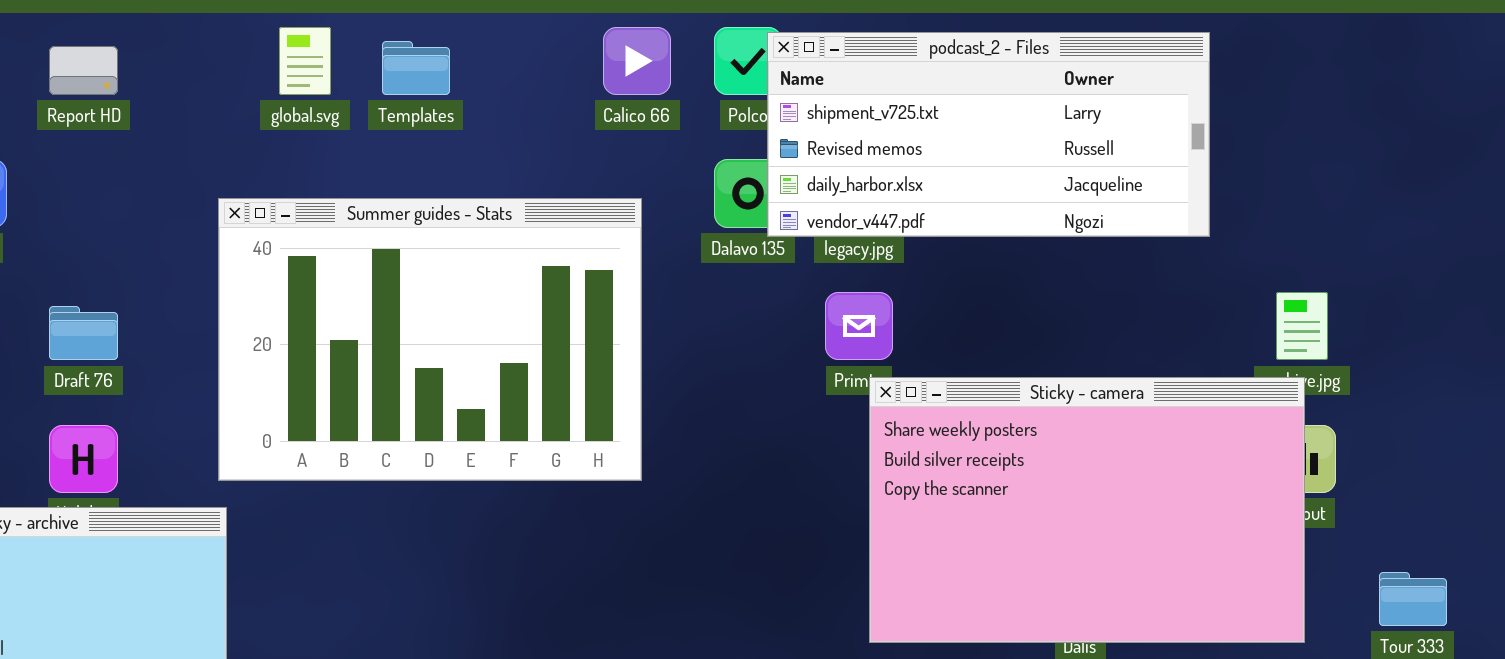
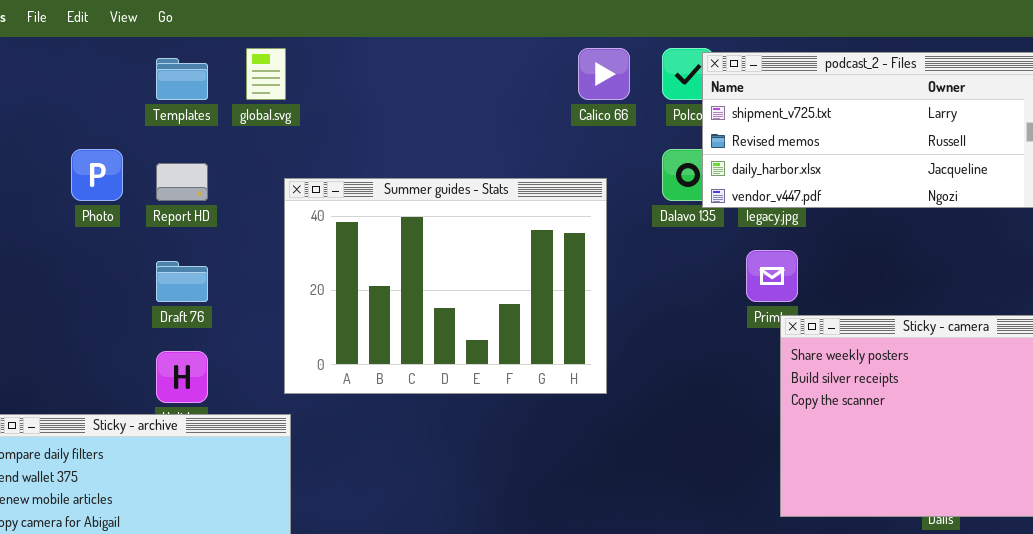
global.svg: [279,27,331,95] -> [246,48,286,100], moved
Templates: [382,41,450,95] -> [156,58,208,100], moved
Report HD: [49,46,118,95] -> [156,163,208,201], moved

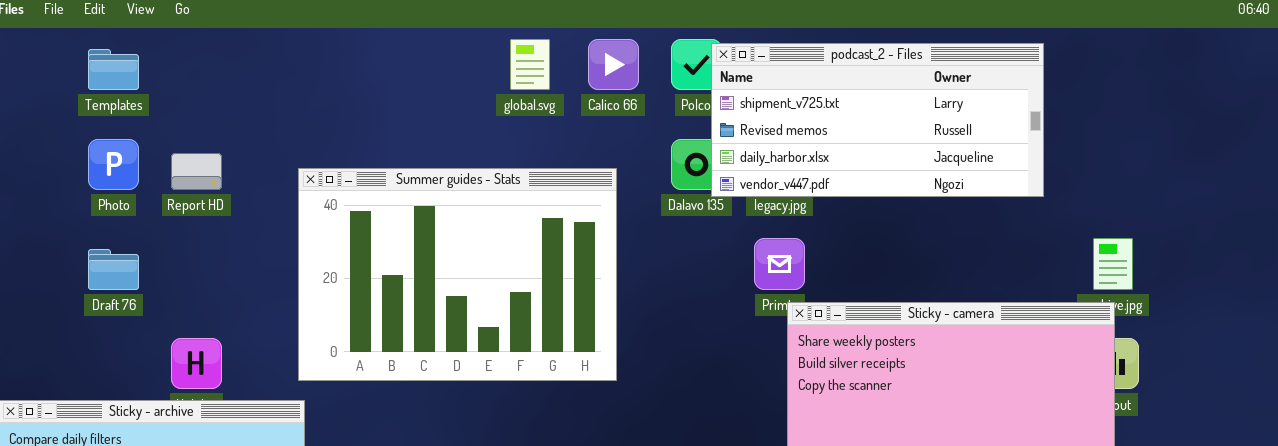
global.svg: [246,48,286,100] -> [510,39,550,90], moved
Templates: [156,58,208,100] -> [88,49,139,90], moved
Draft 76: [156,261,208,302] -> [88,249,139,290], moved

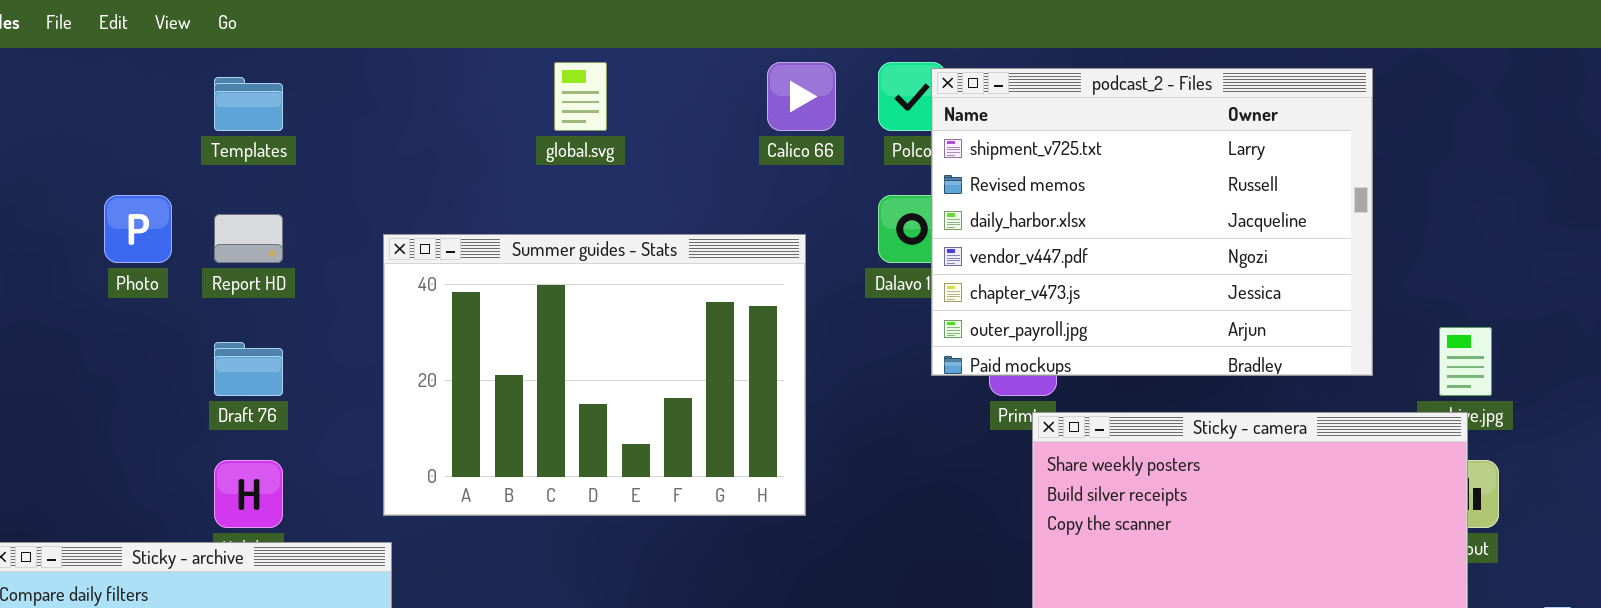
global.svg: [510,39,550,90] -> [554,62,607,131], moved
podcast_2 - Files: [711,43,1044,197] -> [931,68,1373,376], resized
Templates: [88,49,139,90] -> [214,77,283,131], moved
Draft 76: [88,249,139,290] -> [214,342,283,396], moved

